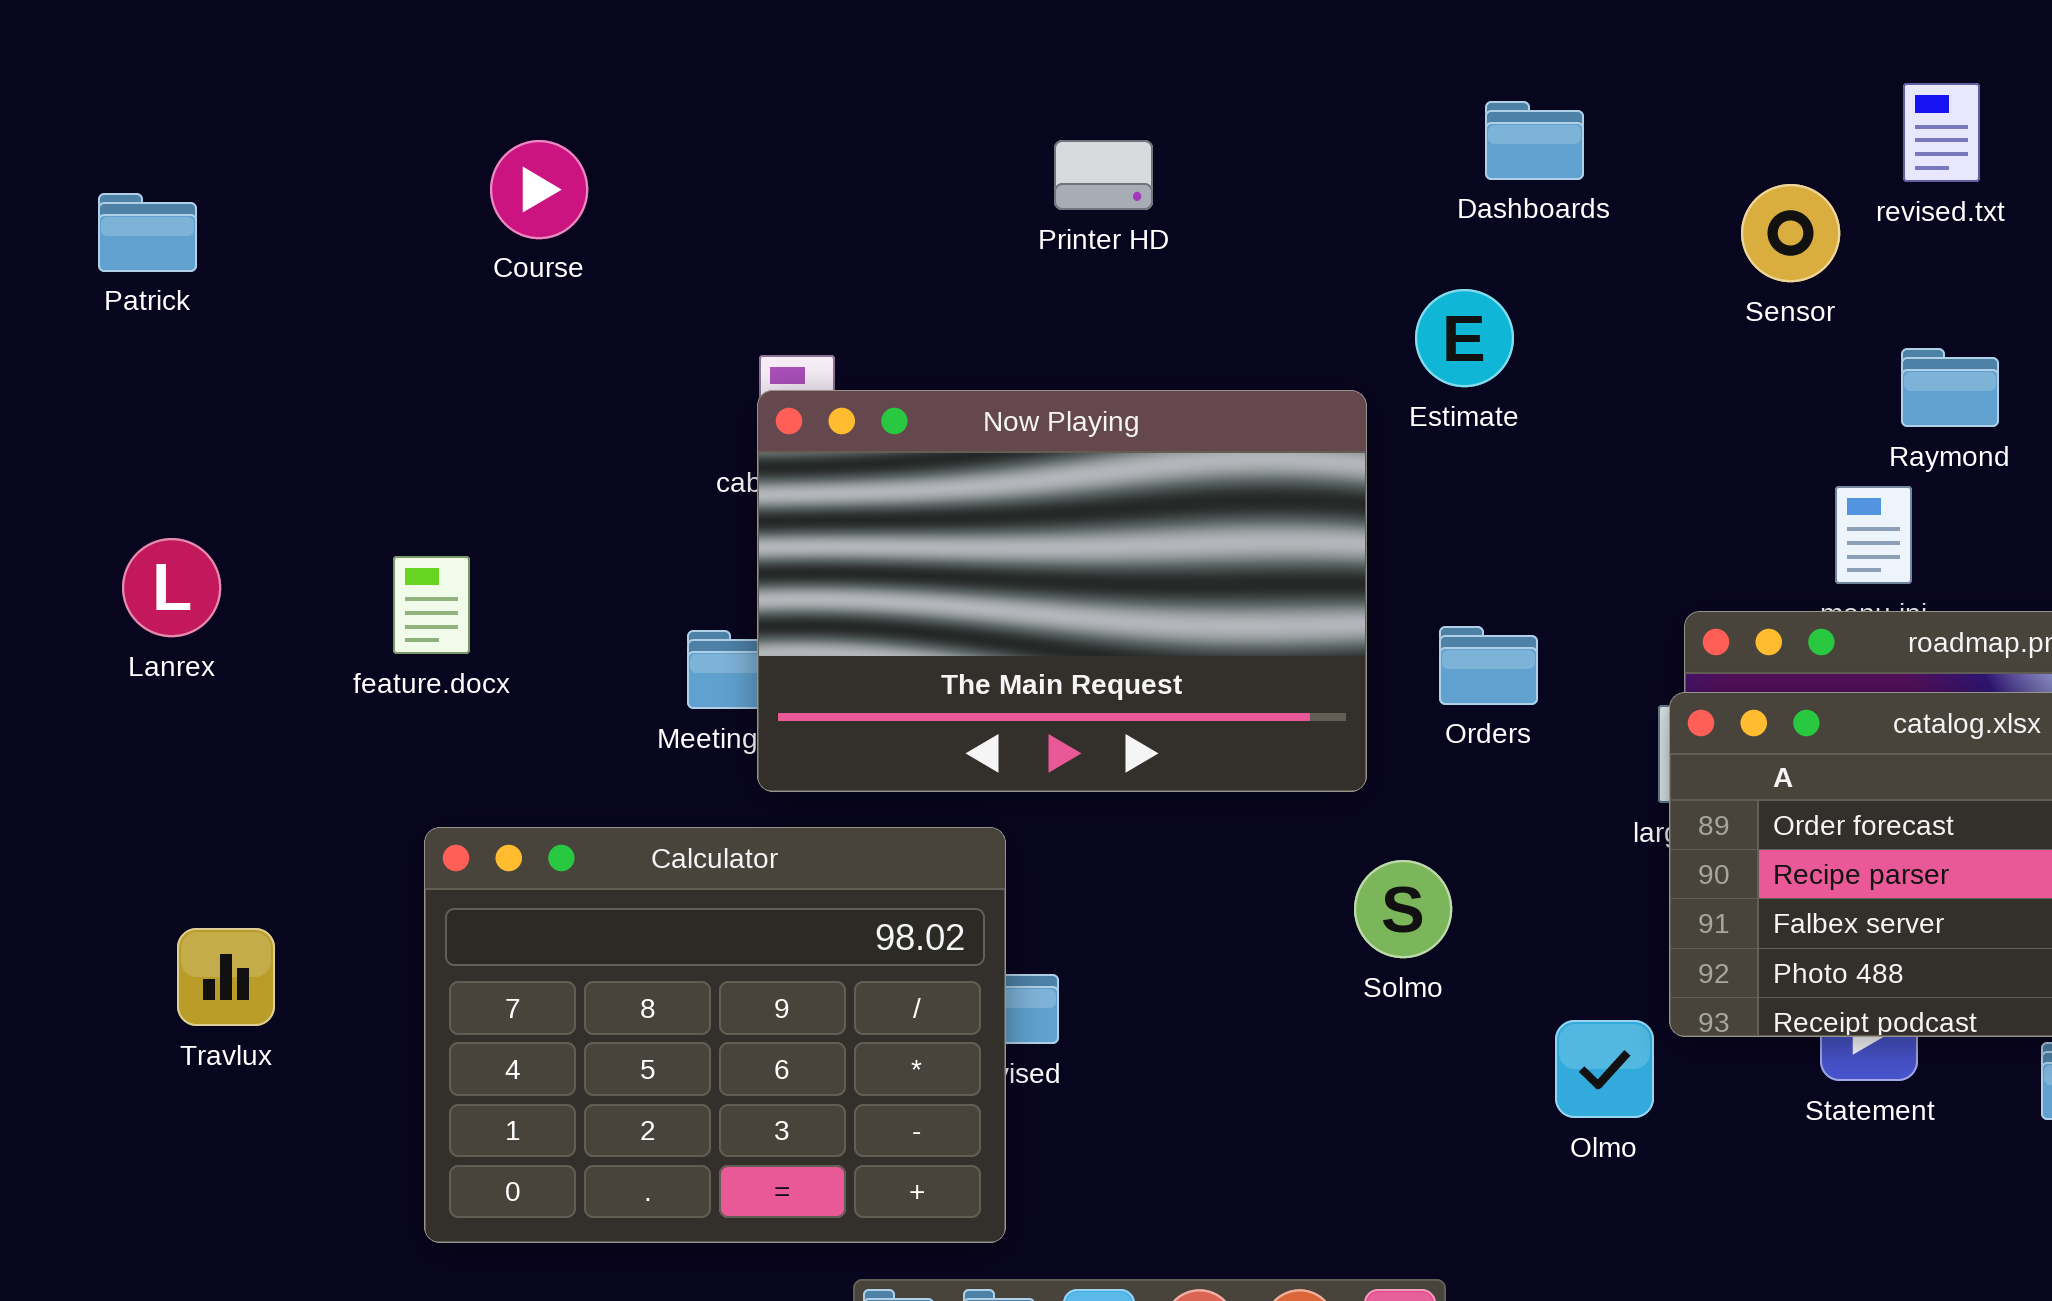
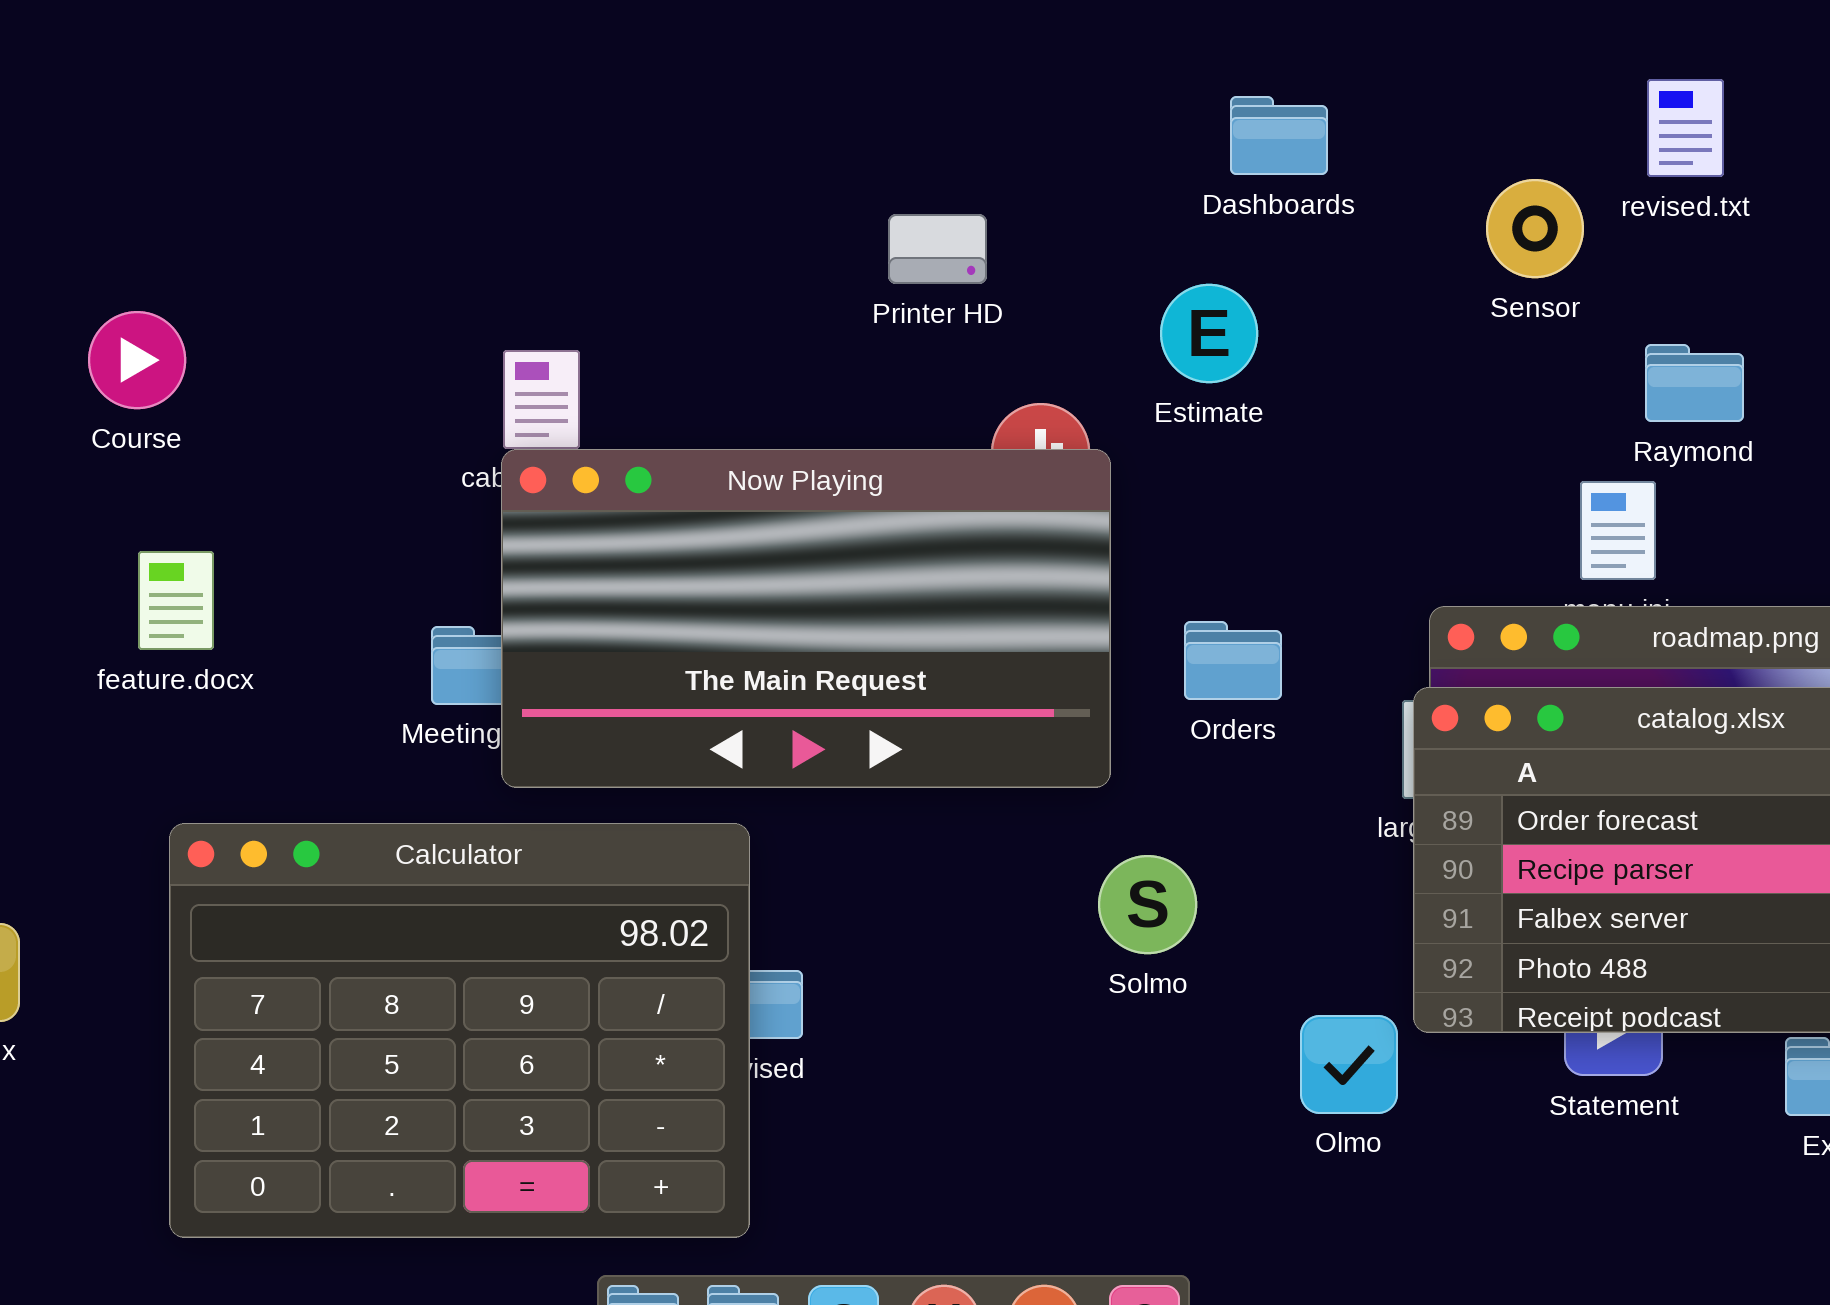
Course: [490,140,588,239] -> [88,311,186,409], moved
Printer HD: [1054,140,1153,210] -> [888,214,987,284], moved
Now Playing: [757,390,1367,792] -> [501,449,1111,788], resized

